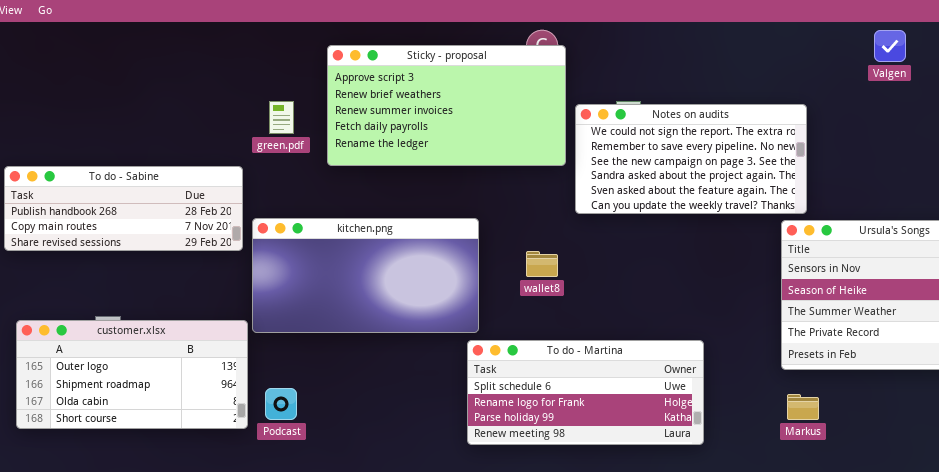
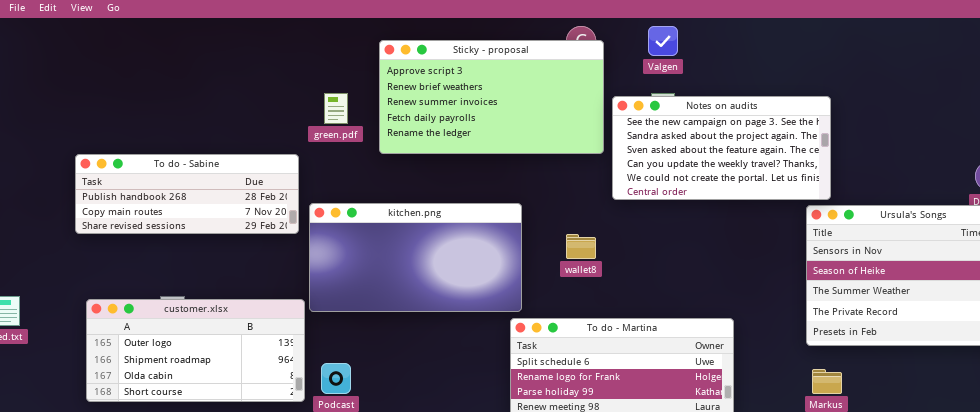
Valgen: [874,30,906,62] -> [648,26,678,56], moved
Notes on audits: [575,104,807,214] -> [612,96,831,200], scrolled down 2 rows

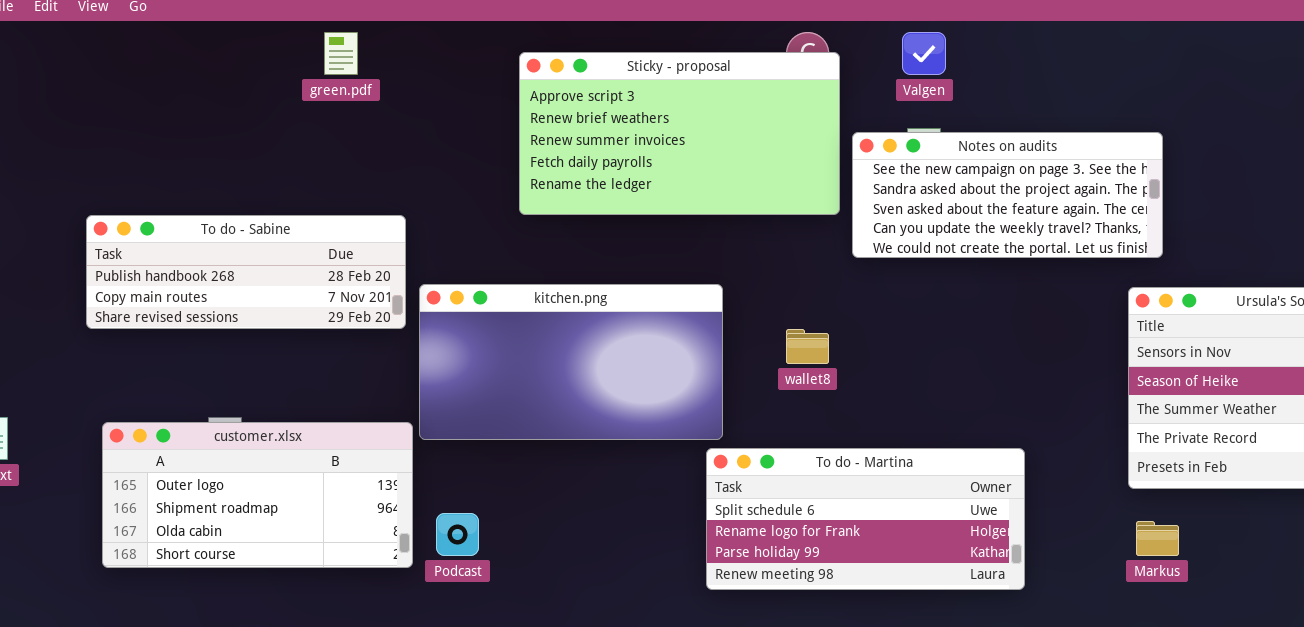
green.pdf: [324,93,348,124] -> [324,32,358,75], moved
Notes on audits: [612,96,831,200] -> [852,132,1163,258], resized

